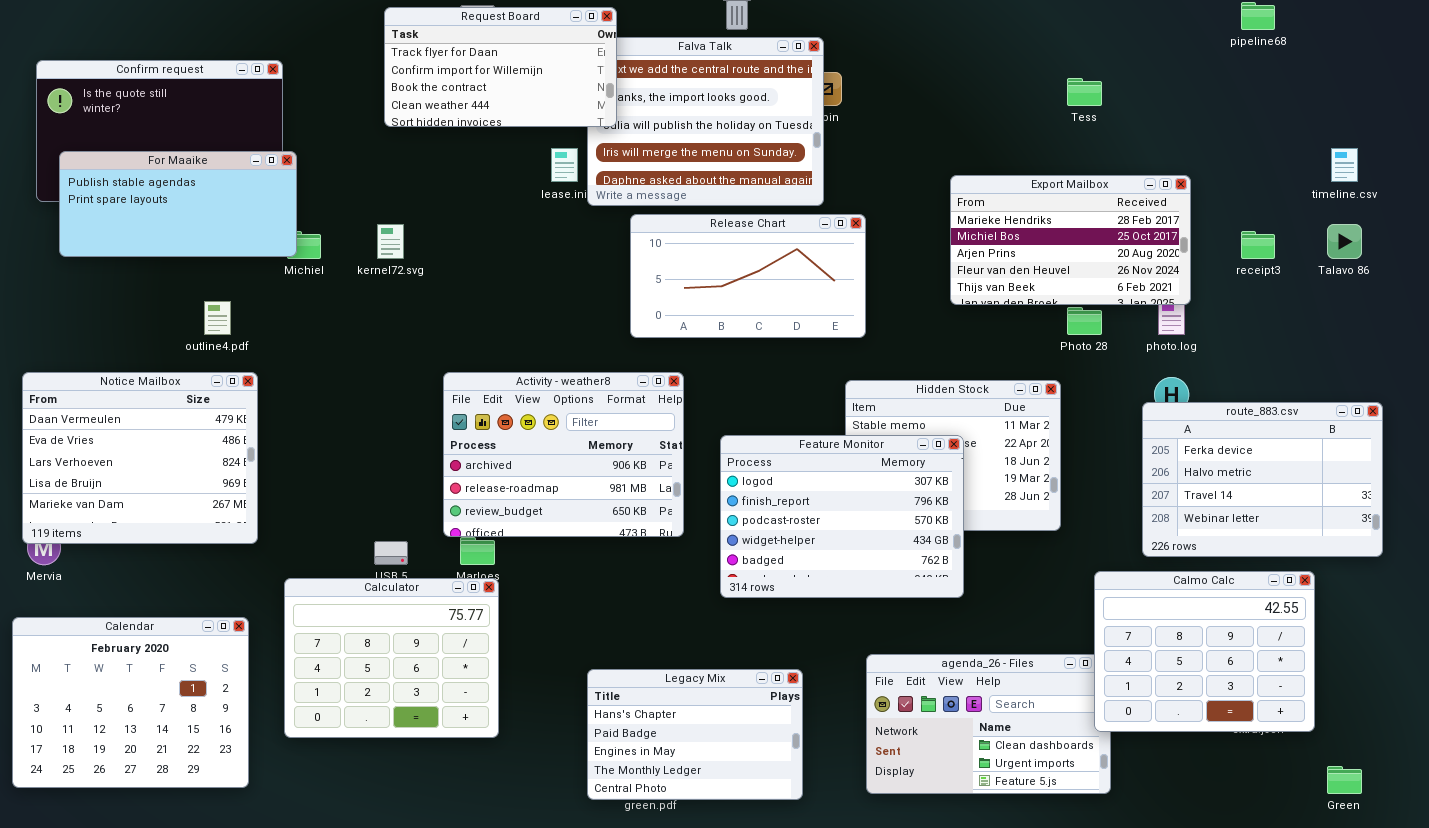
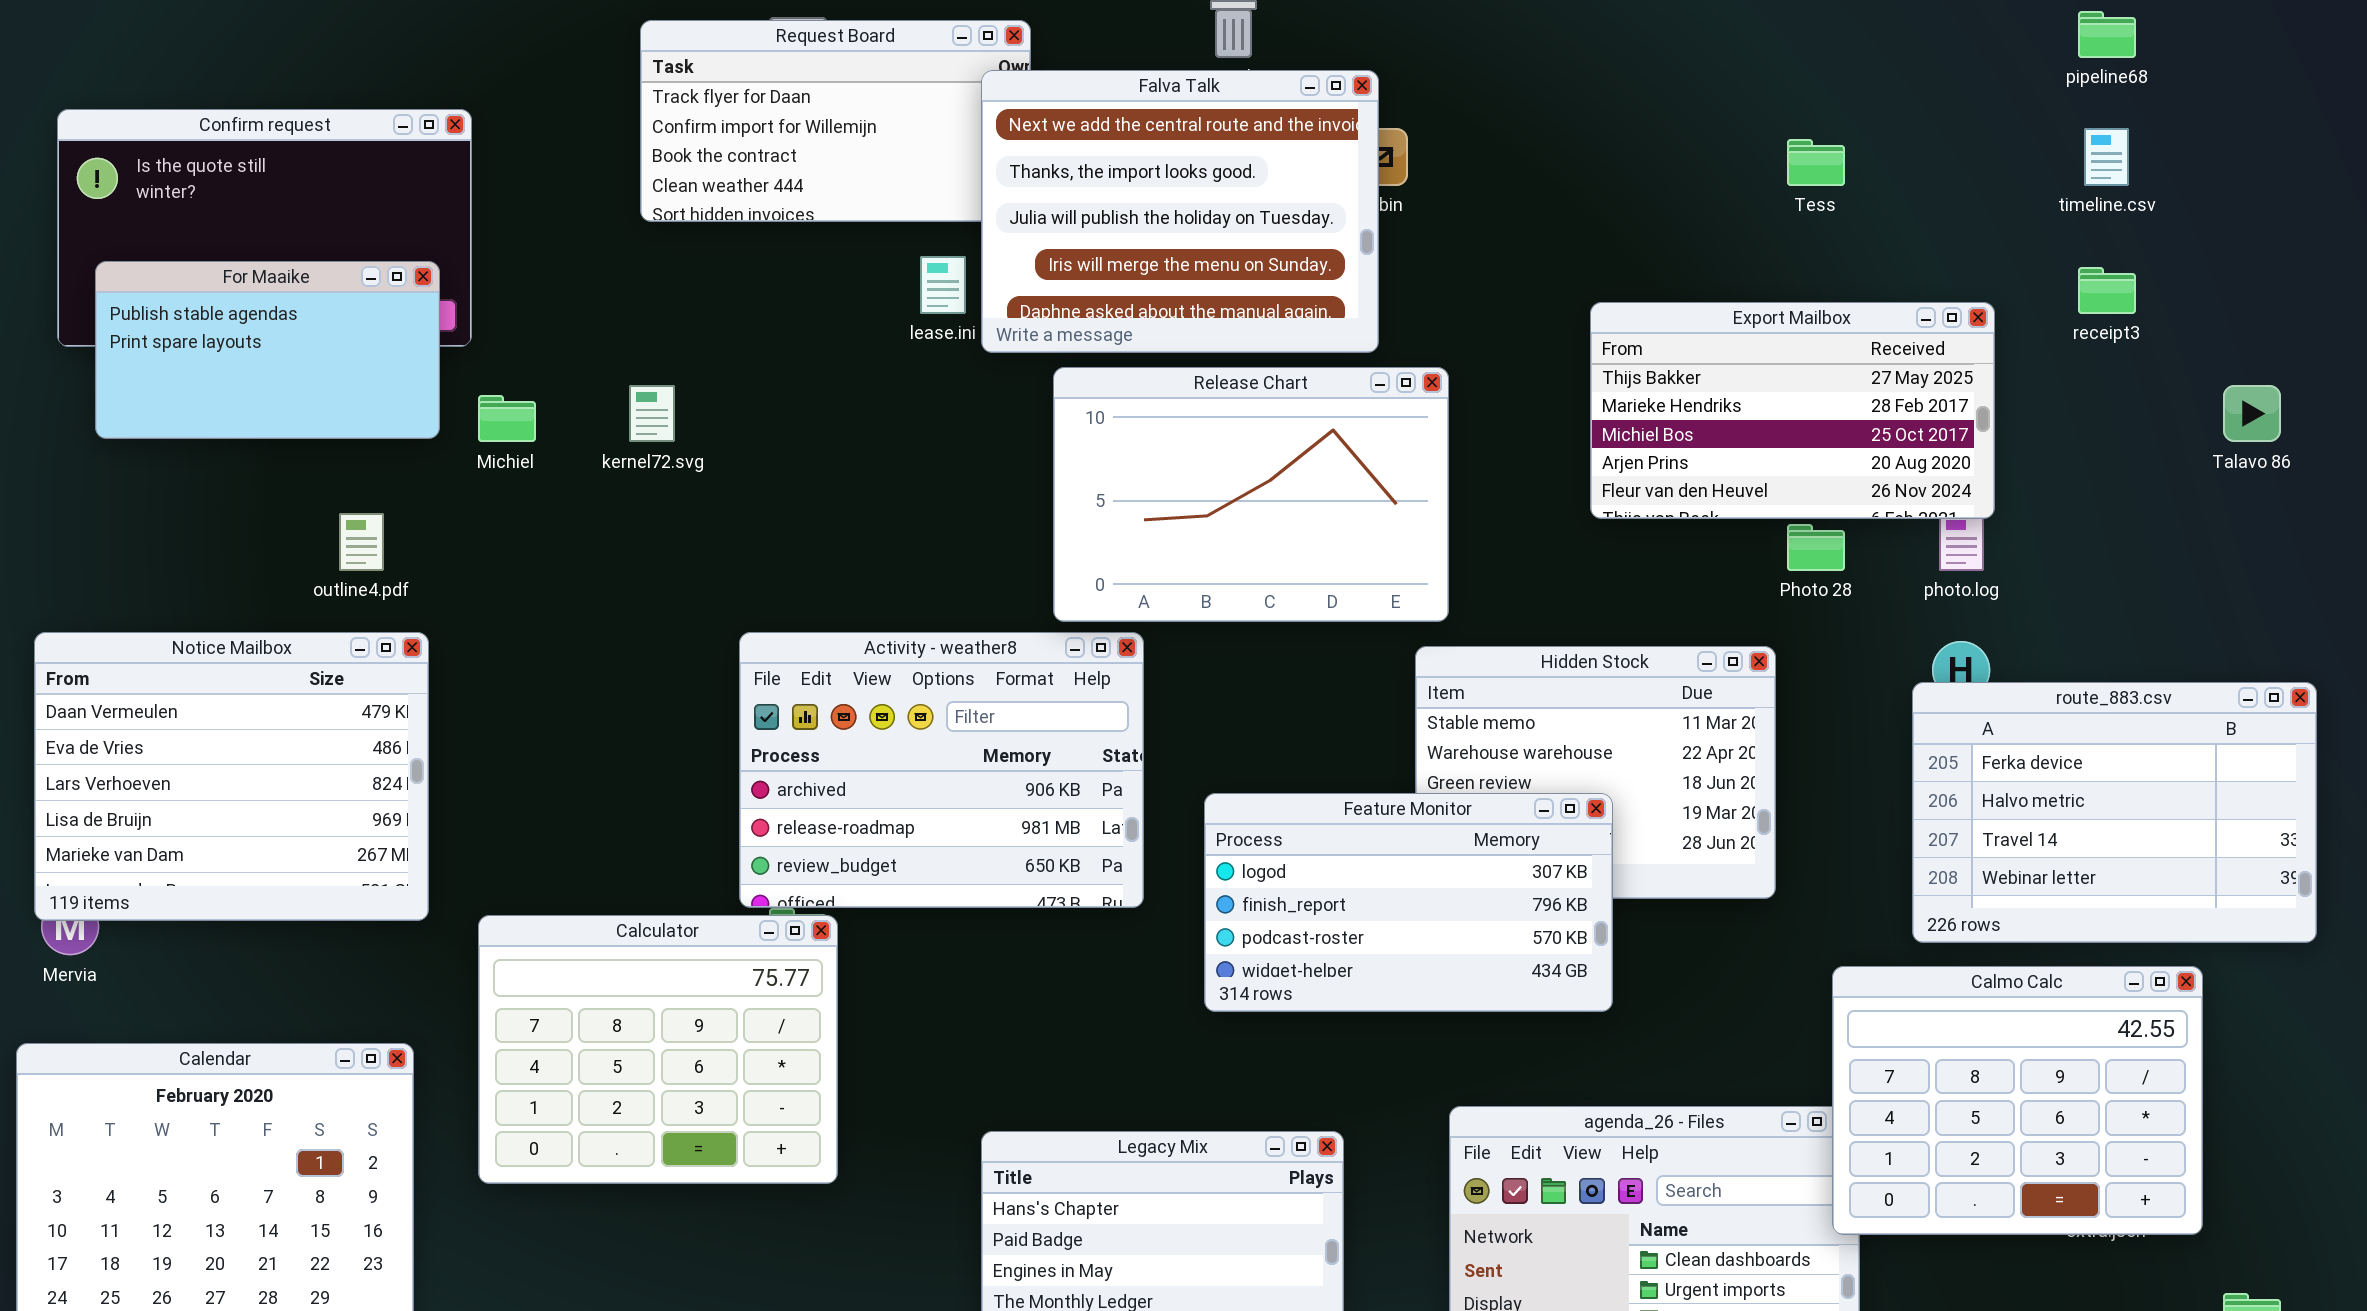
Falva Talk: [587,37,824,206] -> [981,70,1379,353], raised
timeline.csv: [1331,148,1358,182] -> [2084,128,2129,186], moved
For Maaike: [59,151,297,257] -> [95,261,440,439], resized
Export Mailbox: [950,175,1191,305] -> [1590,302,1995,519], scrolled up 1 row
Release Chart: [630,214,866,338] -> [1053,367,1449,622], resized
receipt3: [1241,231,1275,259] -> [2078,267,2136,314], moved
Feature Monitor: [720,435,964,598] -> [1204,793,1613,1012], resized
Calculator: [284,578,499,738] -> [478,915,838,1184], moved

